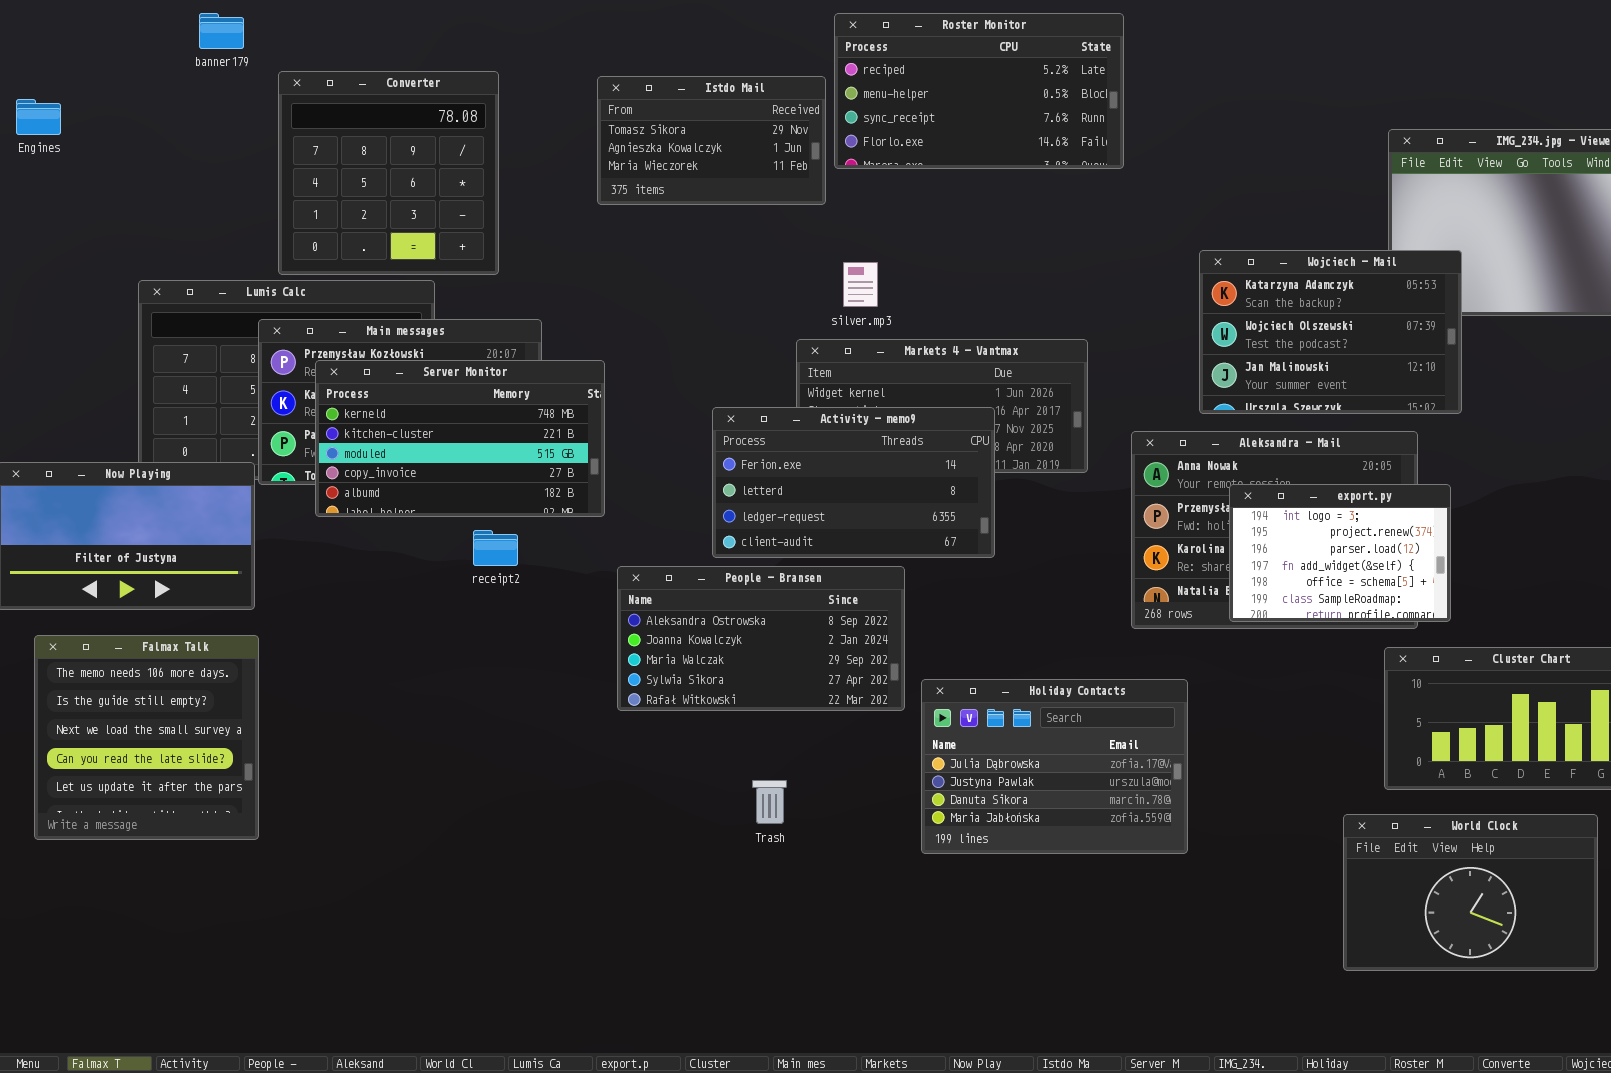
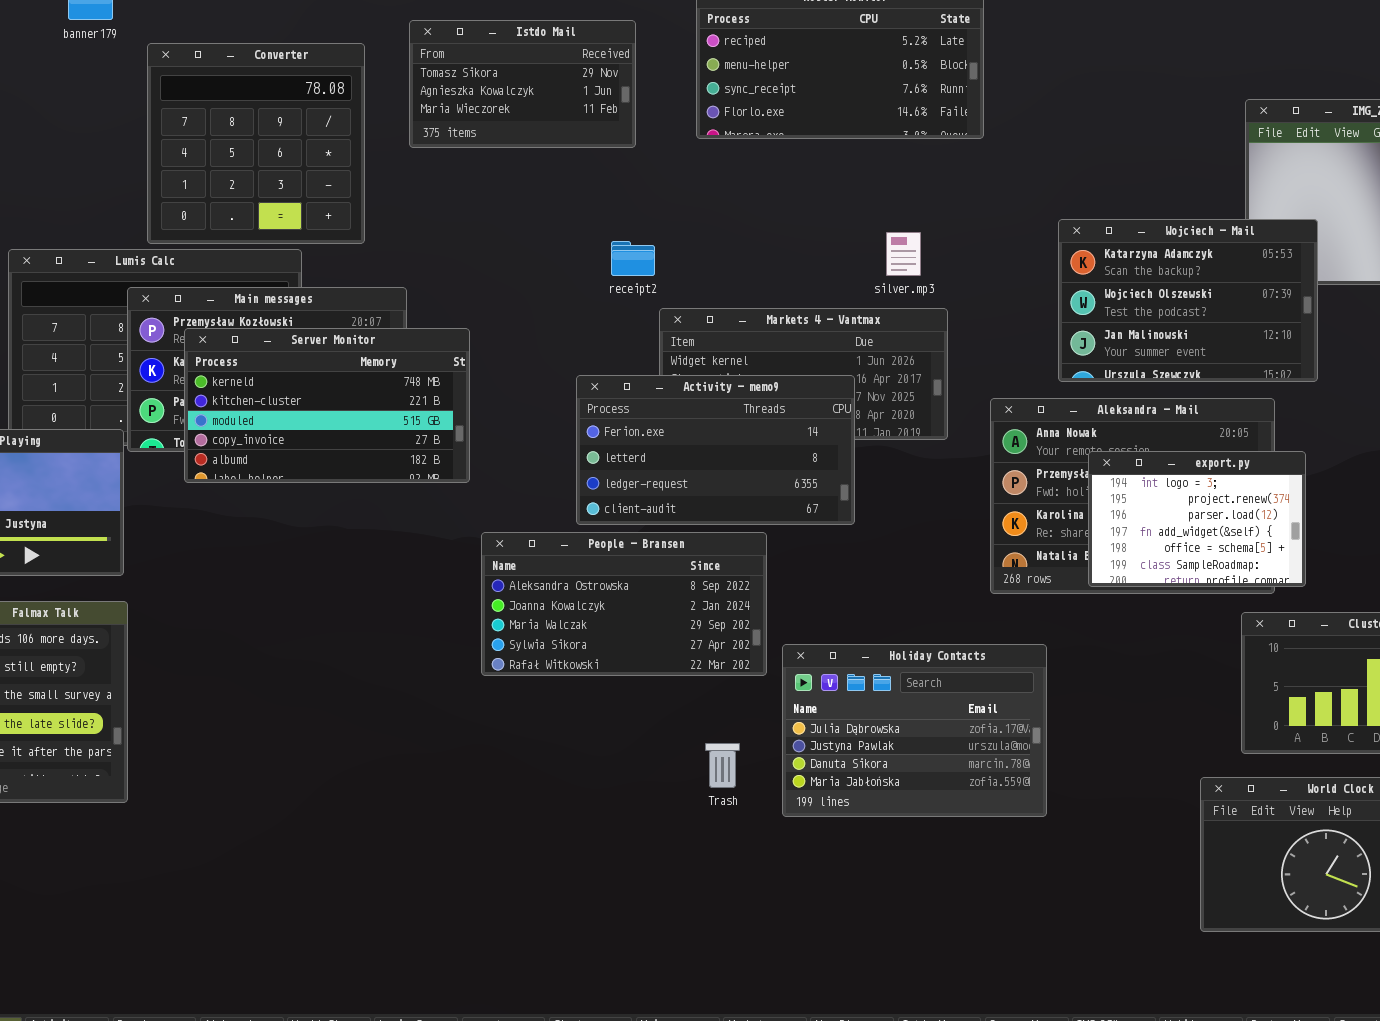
Istdo Mail: [597,76,826,205] -> [409,20,636,148], moved
silver.mp3: [843,262,878,307] -> [886,232,921,276], moved
receipt2: [473,530,518,566] -> [611,241,655,276], moved
Trash: [752,780,787,824] -> [705,743,740,788], moved

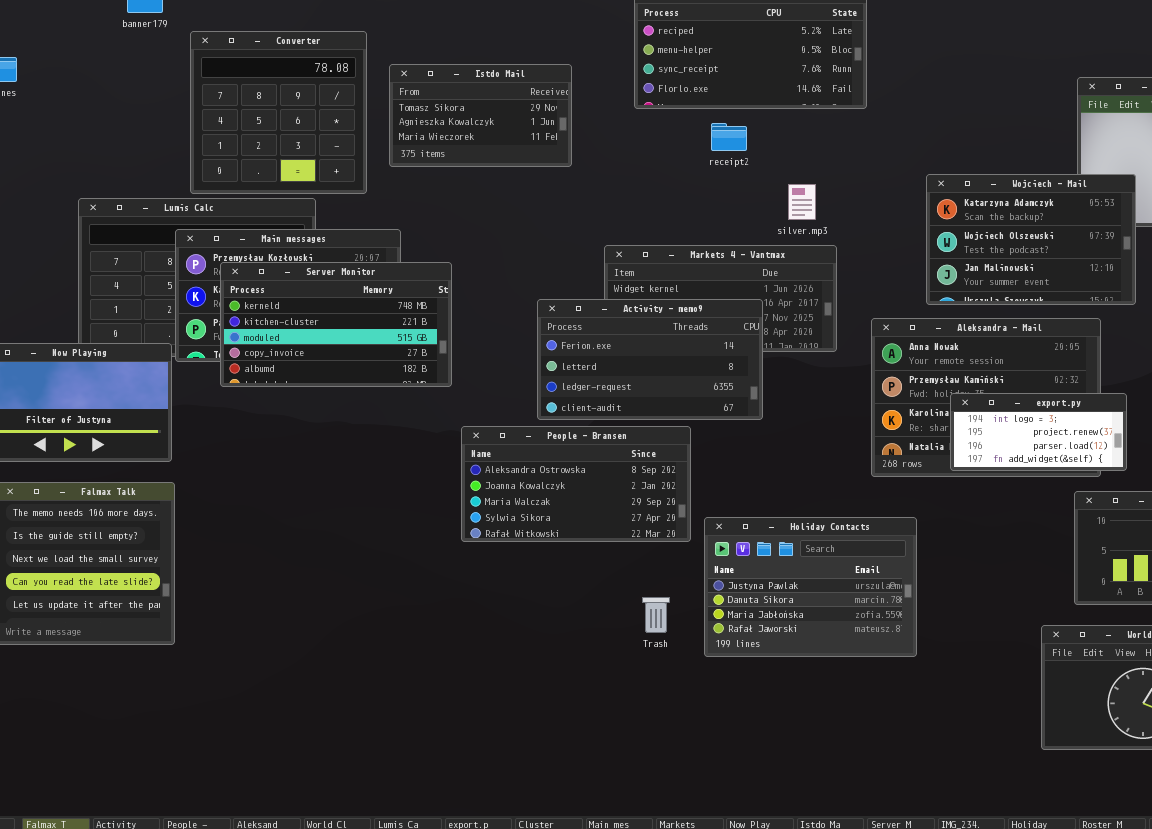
Istdo Mail: [409,20,636,148] -> [389,64,572,167], moved
receipt2: [611,241,655,276] -> [711,123,747,151], moved
export.py: [1088,451,1306,587] -> [950,393,1127,471], resized
Holiday Contacts: [782,644,1047,817] -> [704,517,917,657], scrolled down 1 row

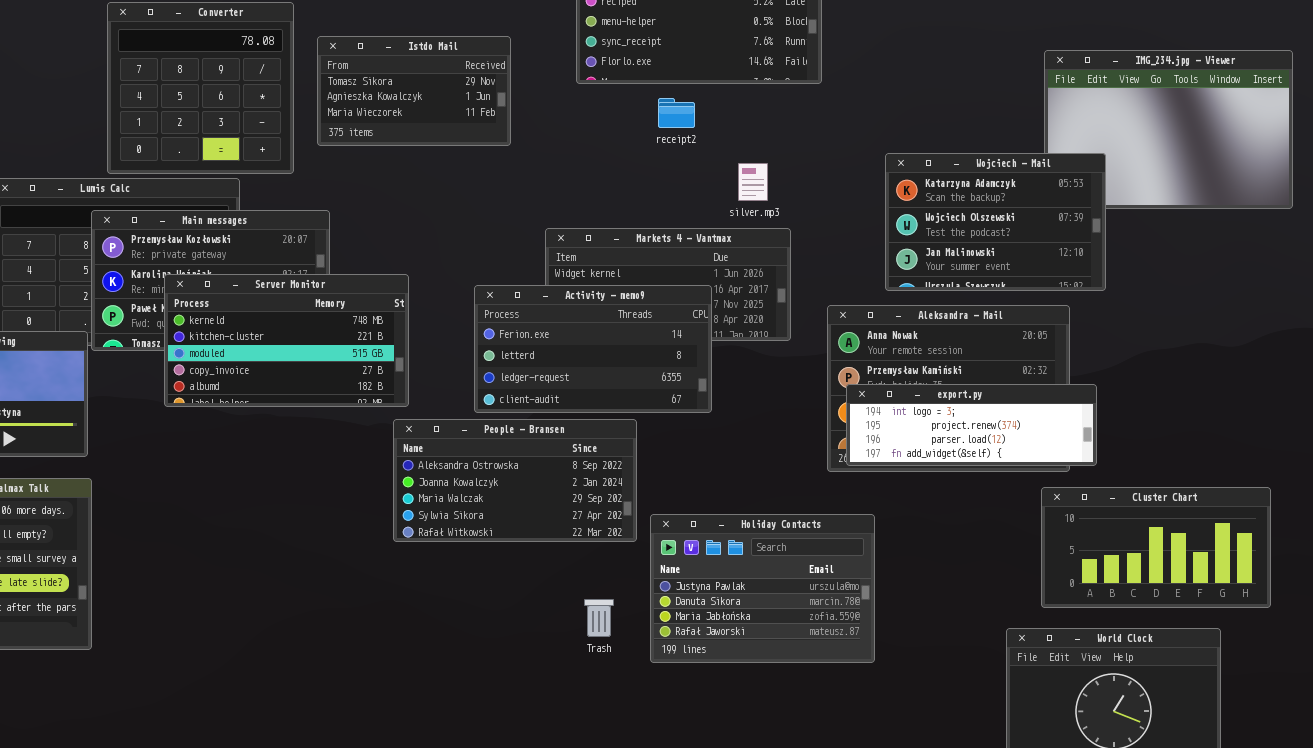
Server Monitor: [220,262,452,387] -> [164,274,409,407], moved
export.py: [950,393,1127,471] -> [846,384,1097,466], resized

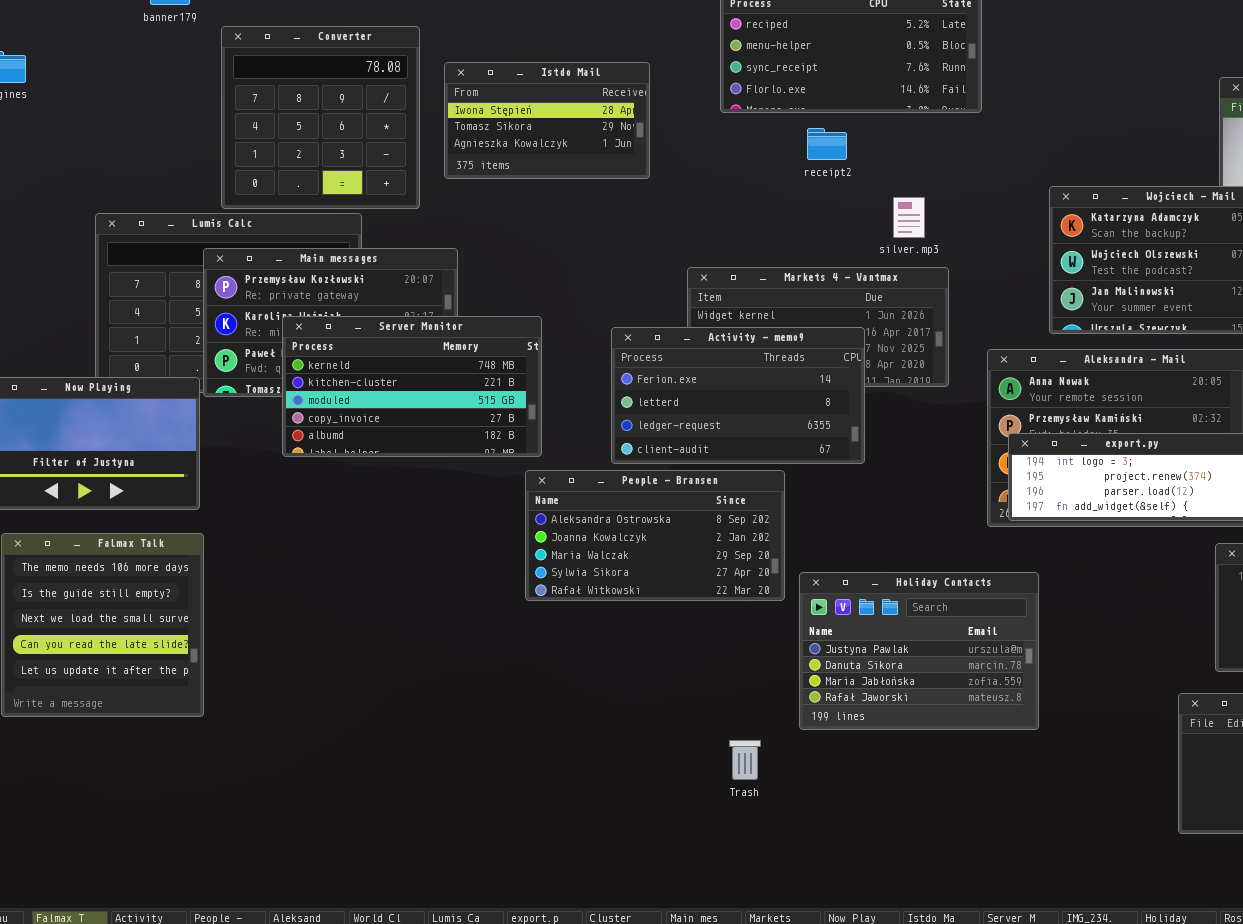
Istdo Mail: [317,36,511,146] -> [444,62,650,179], scrolled up 1 row
Trash: [584,599,614,637] -> [729,740,761,780], moved

